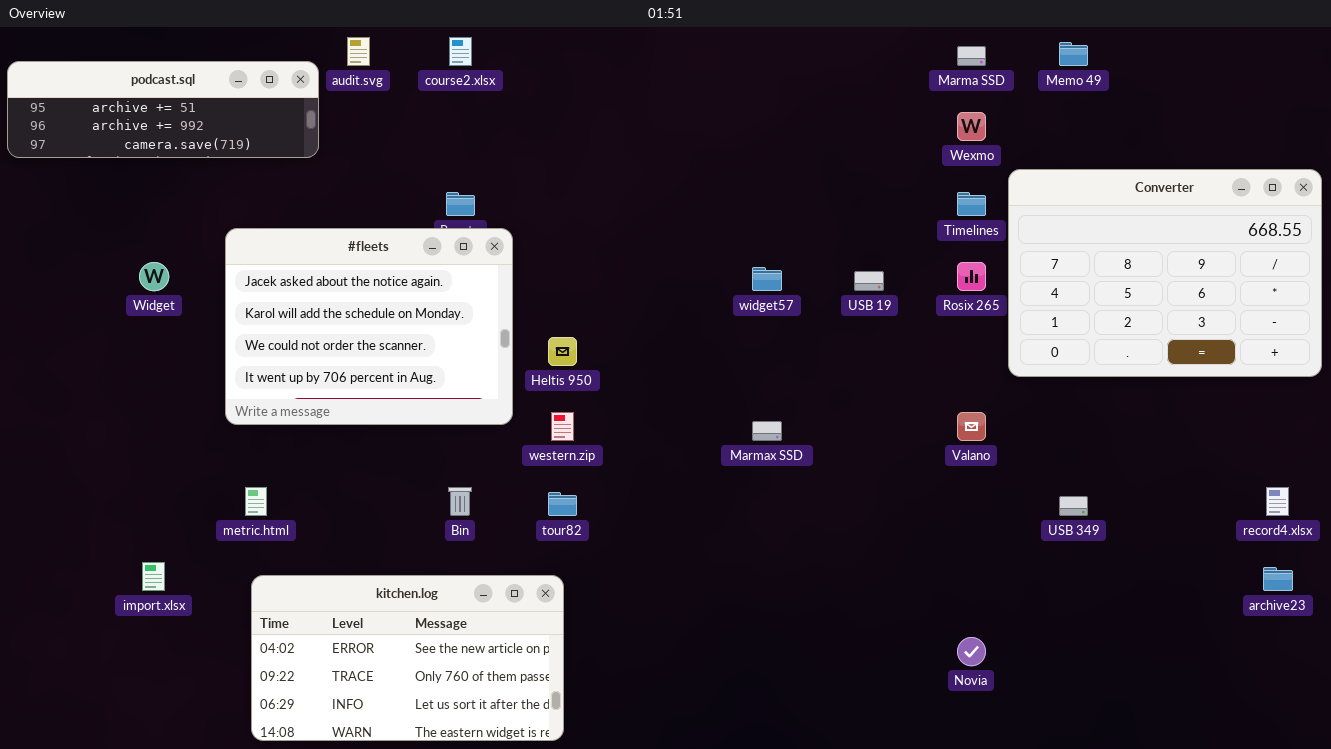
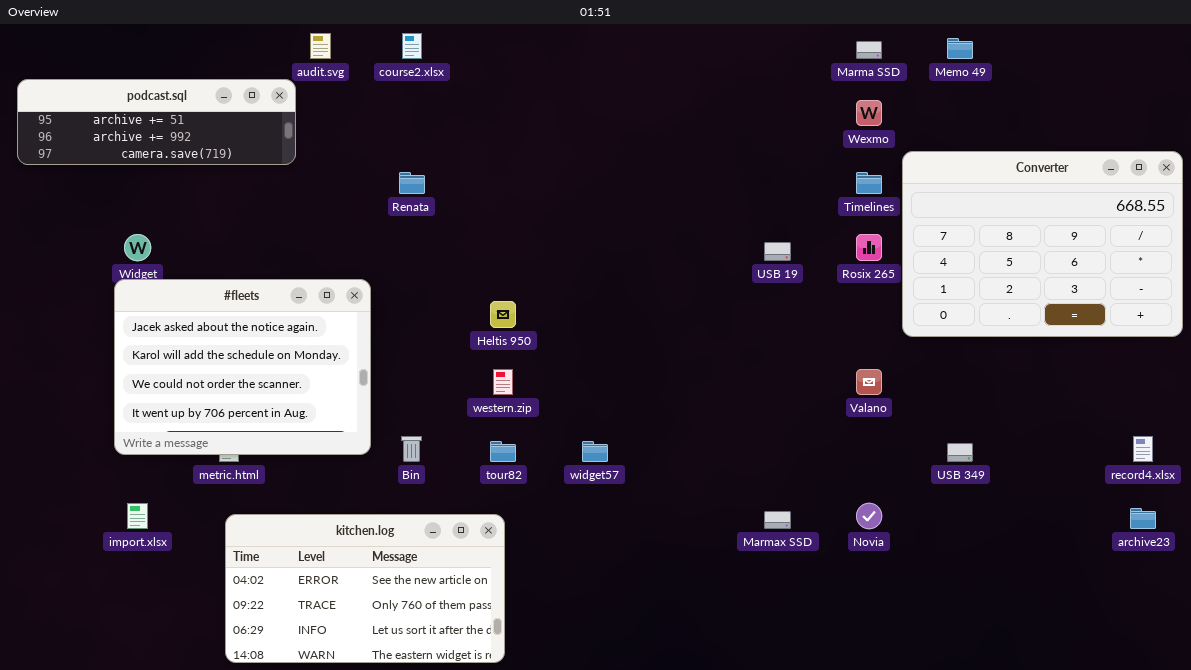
podcast.sql: [7,61,319,158] -> [17,79,296,165], moved
#fleets: [225,228,513,425] -> [114,279,371,455], moved
widget57: [752,267,782,291] -> [582,441,608,462], moved
Marmax SSD: [752,421,782,441] -> [764,511,791,529], moved
Novia: [957,637,986,666] -> [856,503,882,529], moved

